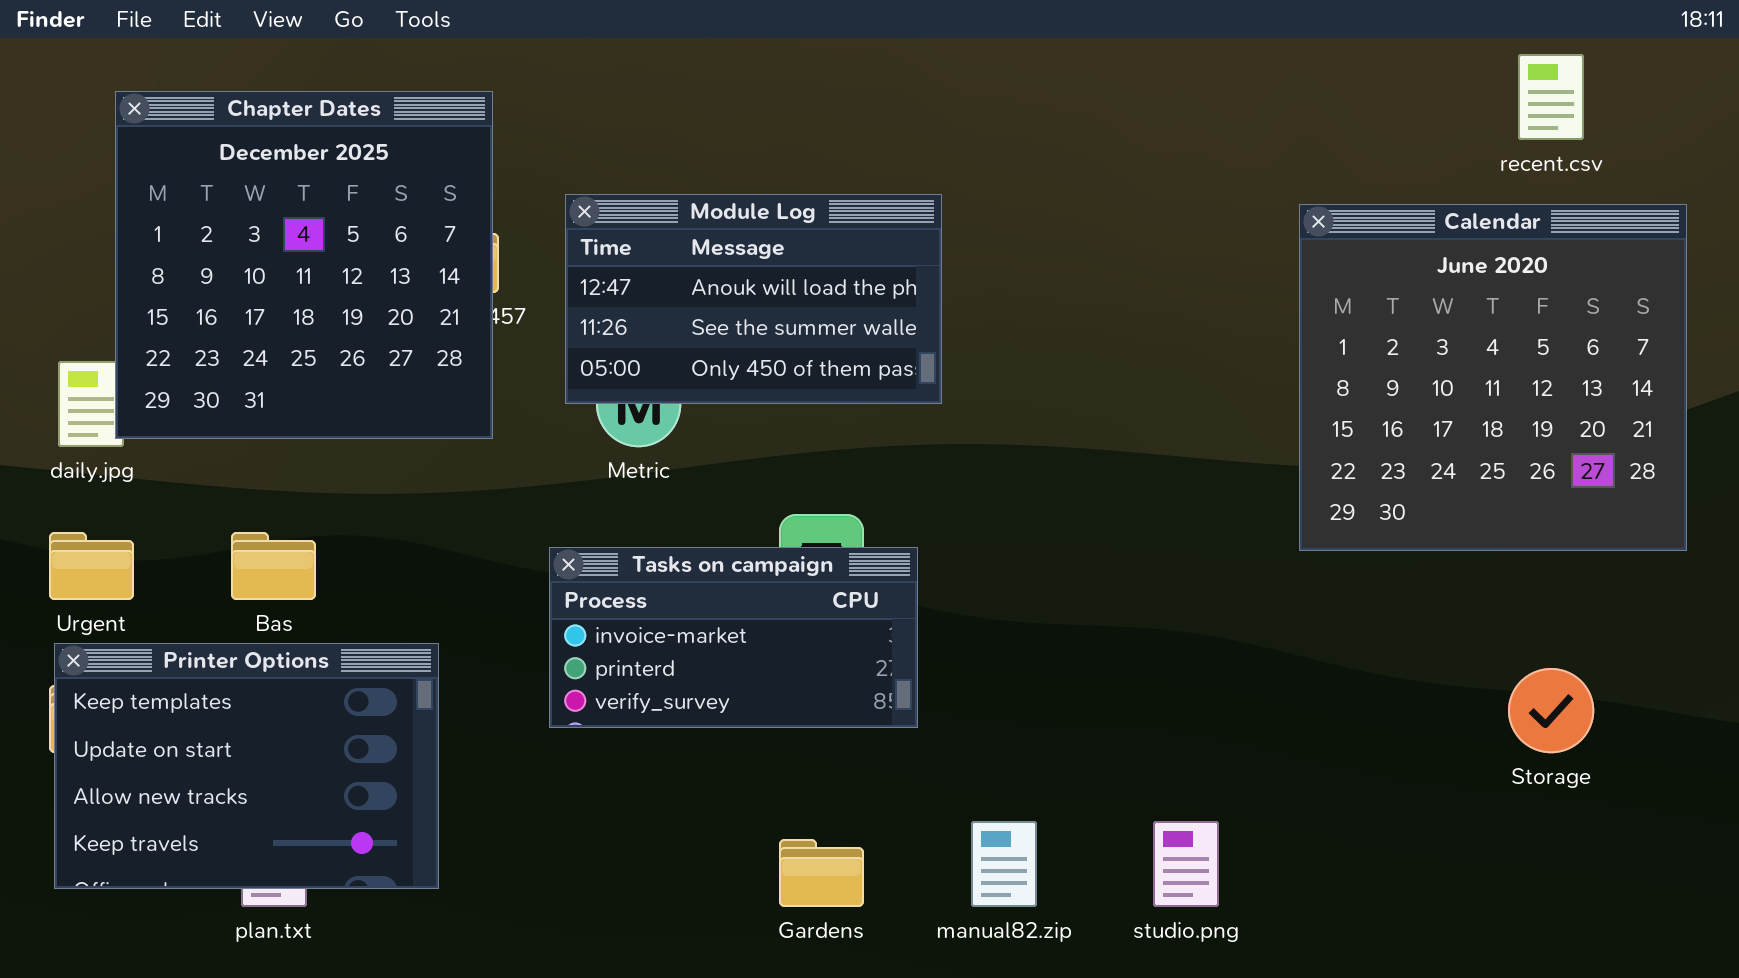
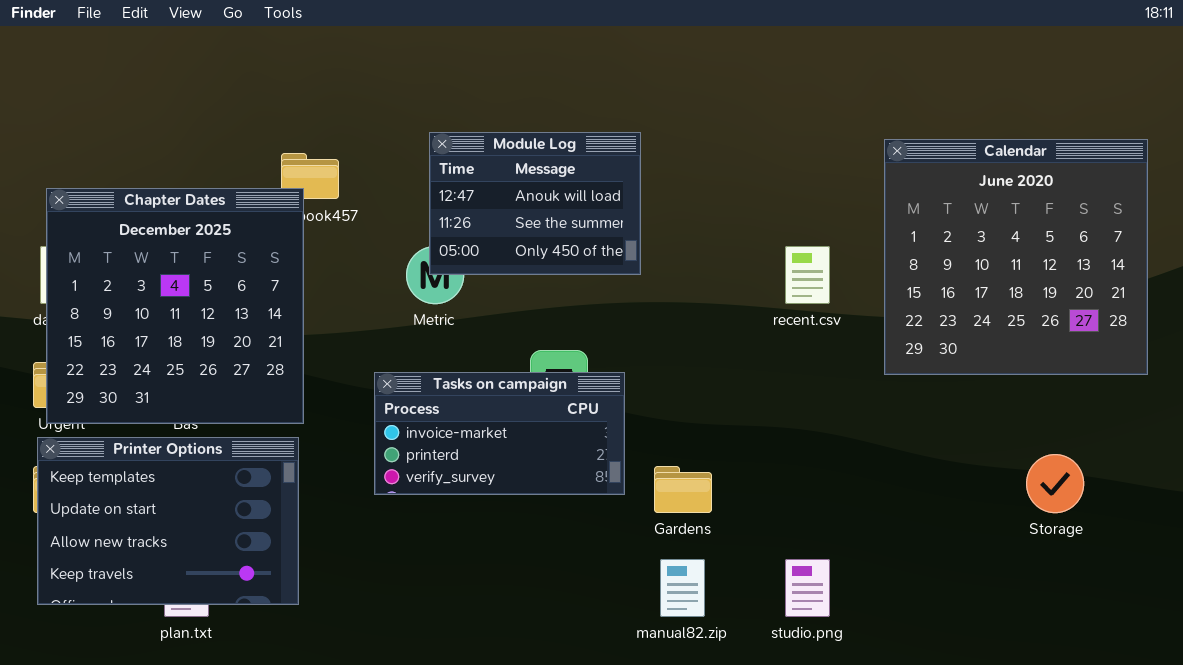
recent.csv: [1518,54,1584,140] -> [785,246,830,304], moved
Chapter Dates: [115,91,493,439] -> [46,188,304,424], moved
Module Log: [565,194,942,404] -> [429,132,641,275], resized
Gardens: [779,839,864,907] -> [654,466,712,513], moved

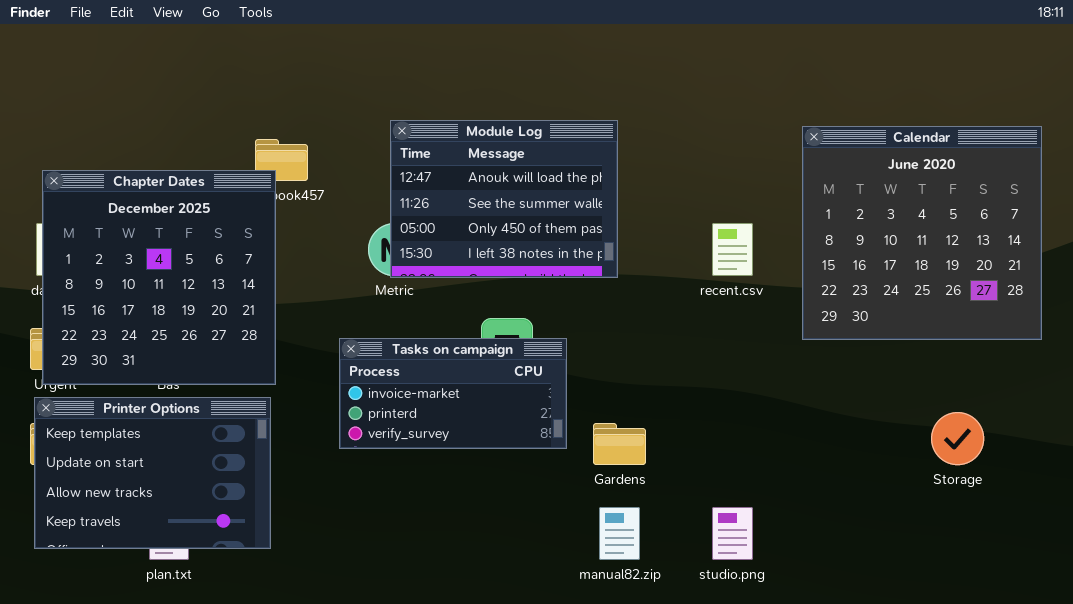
Module Log: [429,132,641,275] -> [390,120,618,278], resized

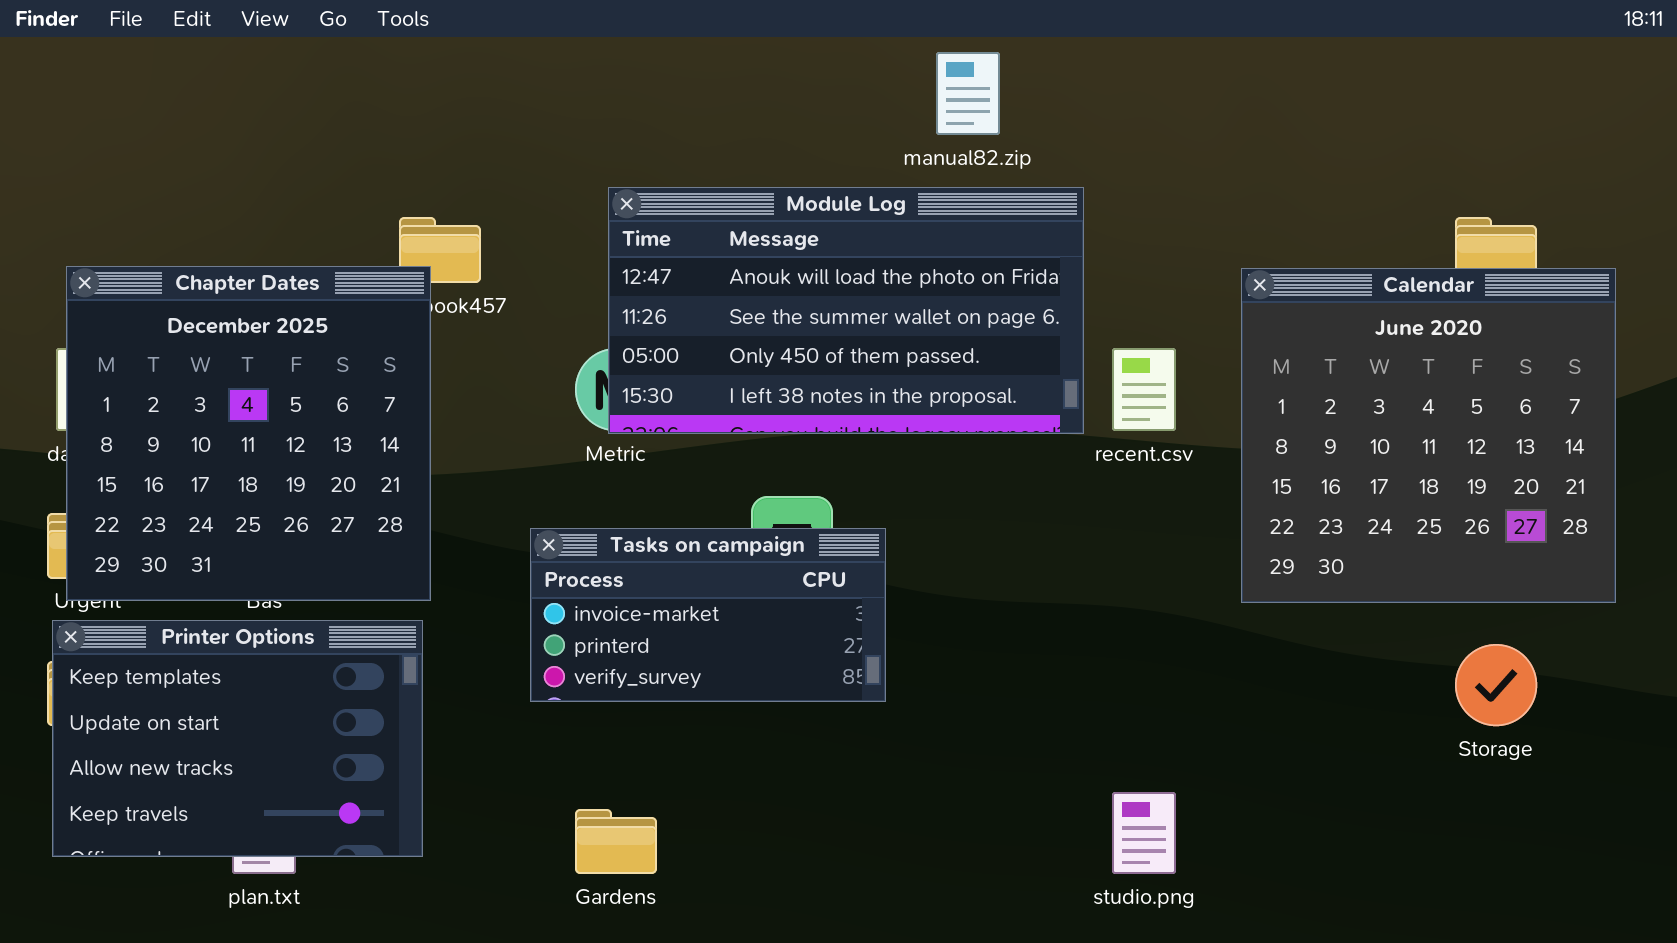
Module Log: [390,120,618,278] -> [608,187,1084,434], resized
Calendar: [802,126,1042,340] -> [1241,268,1616,603], moved
Gardens: [593,423,646,465] -> [575,809,657,874], moved
manual82.zip: [599,507,640,560] -> [936,52,1000,135], moved

